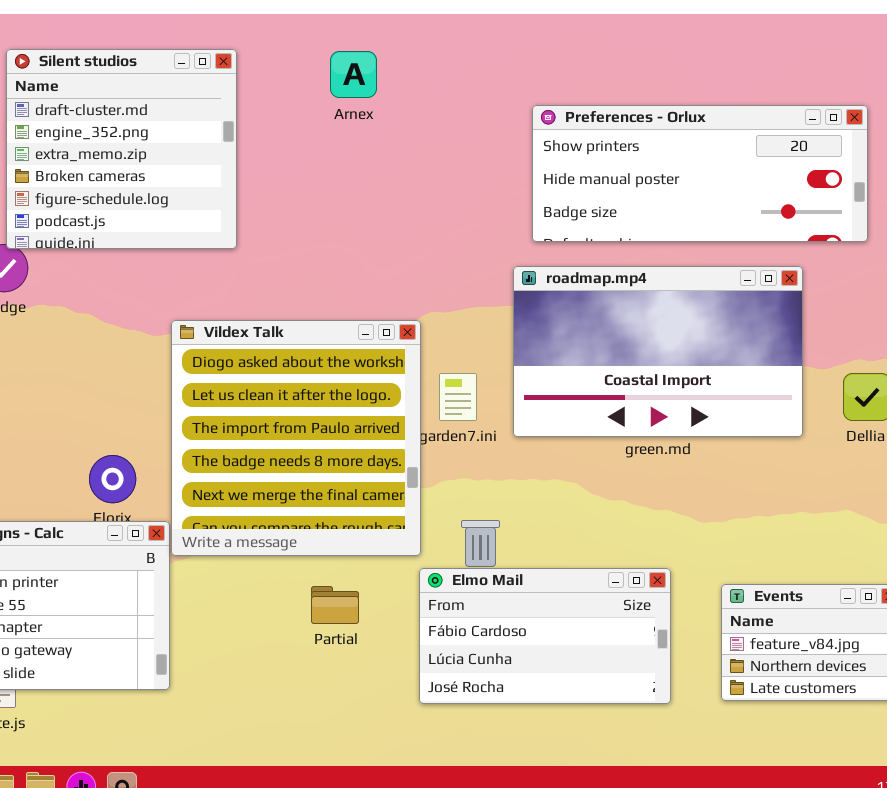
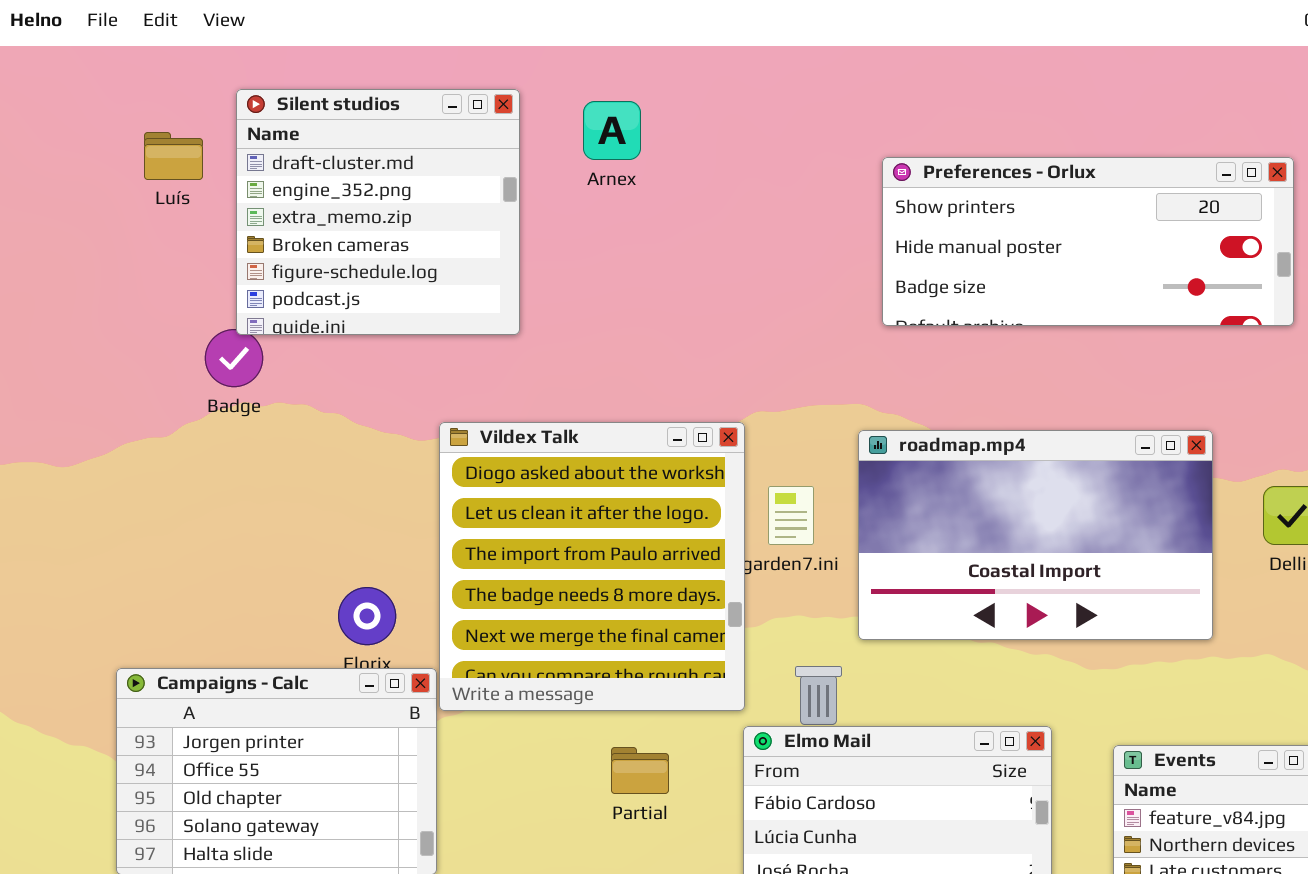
Arnex: [330,51,377,98] -> [583,101,641,160], moved
roadmap.mp4: [513,266,803,437] -> [858,430,1213,640], moved

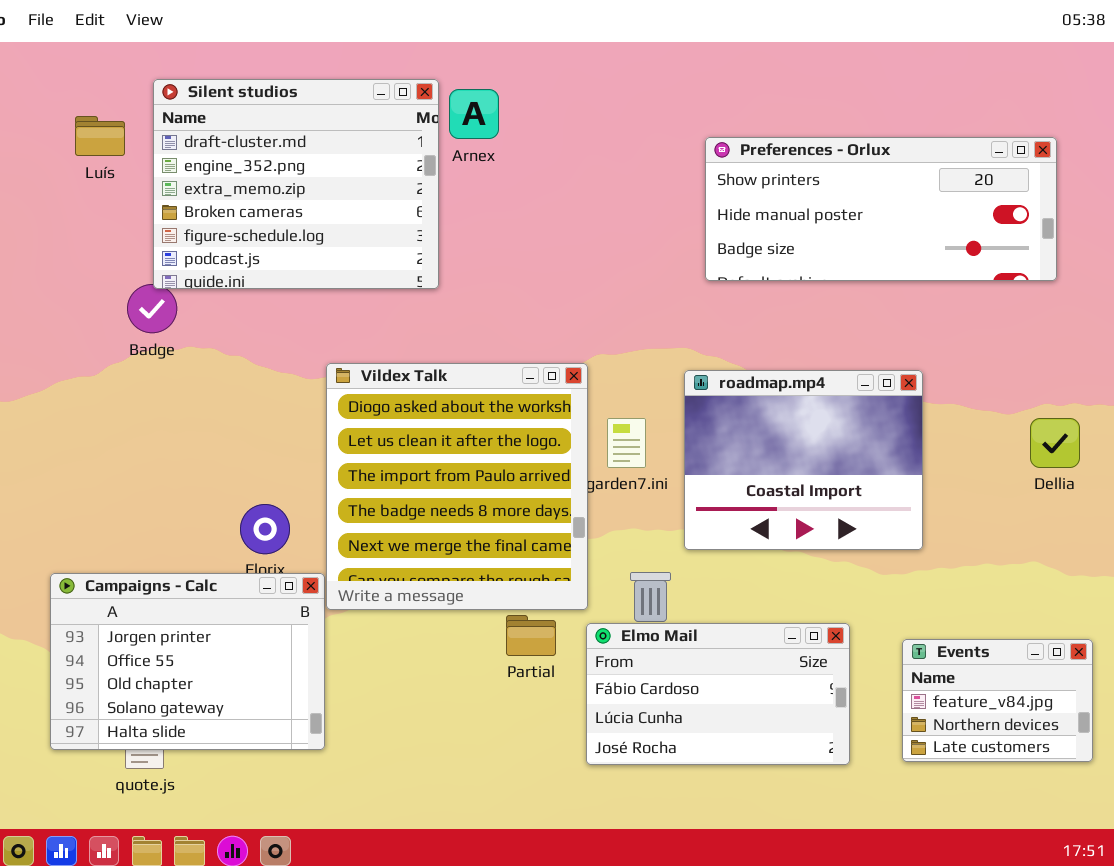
Silent studios: [236,89,520,335] -> [153,79,439,289], resized
roadmap.mp4: [858,430,1213,640] -> [684,370,923,550], resized
Partial: [611,747,669,794] -> [506,615,556,656], moved

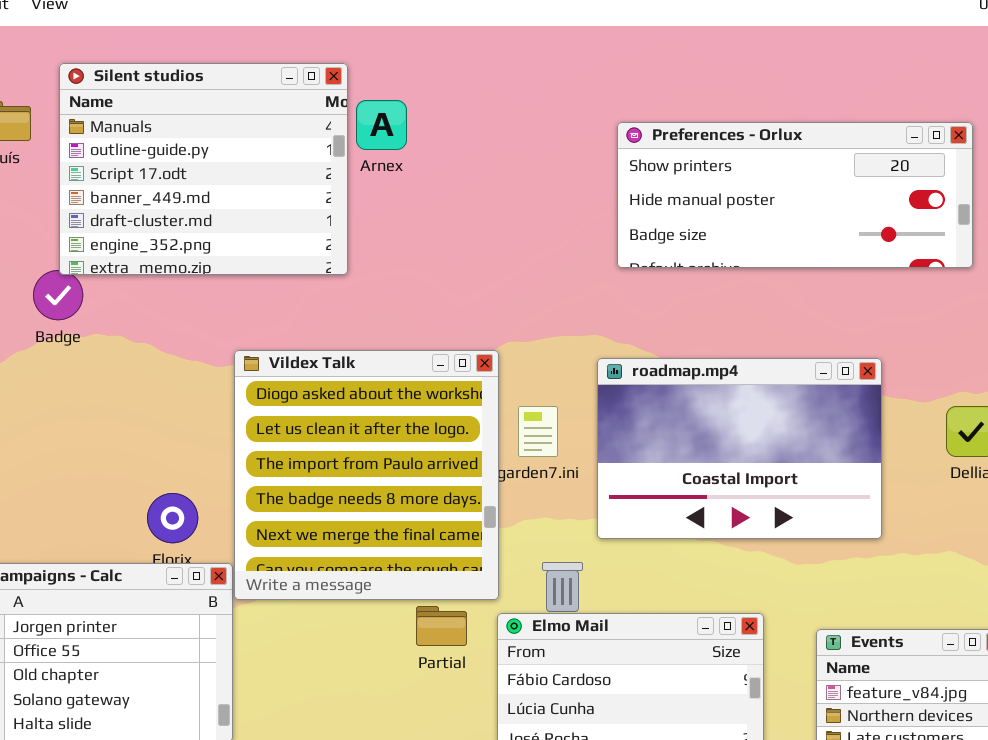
Silent studios: [153,79,439,289] -> [59,63,348,275], scrolled up 4 rows
Arnex: [449,89,499,139] -> [356,100,407,150], moved
roadmap.mp4: [684,370,923,550] -> [597,358,882,539], resized

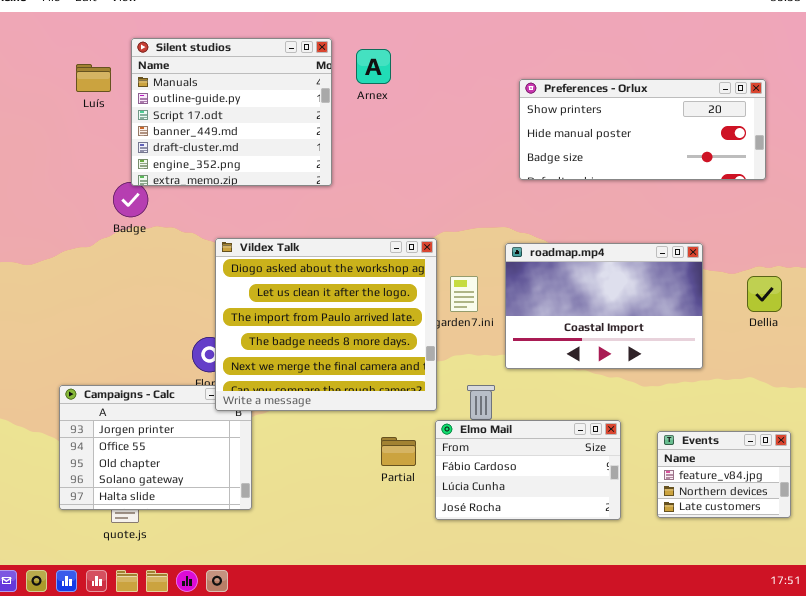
Arnex: [356,100,407,150] -> [356,49,391,84], moved
Vildex Talk: [234,350,499,600] -> [215,238,437,411], resized
Partial: [416,606,467,646] -> [381,437,416,466], moved

